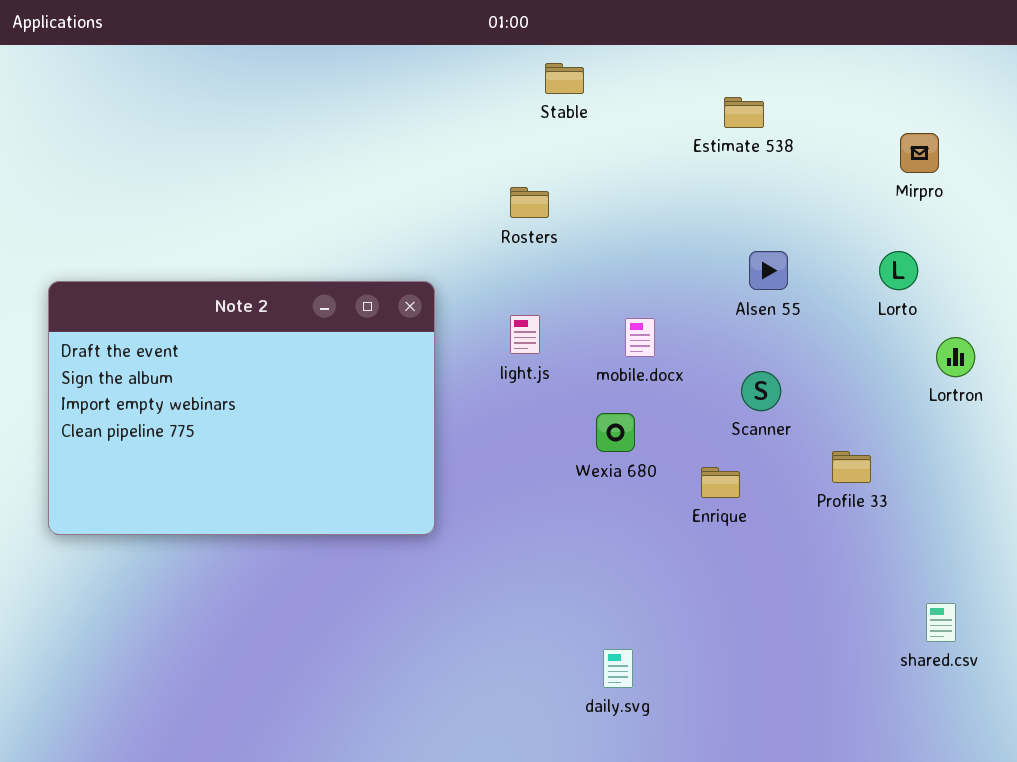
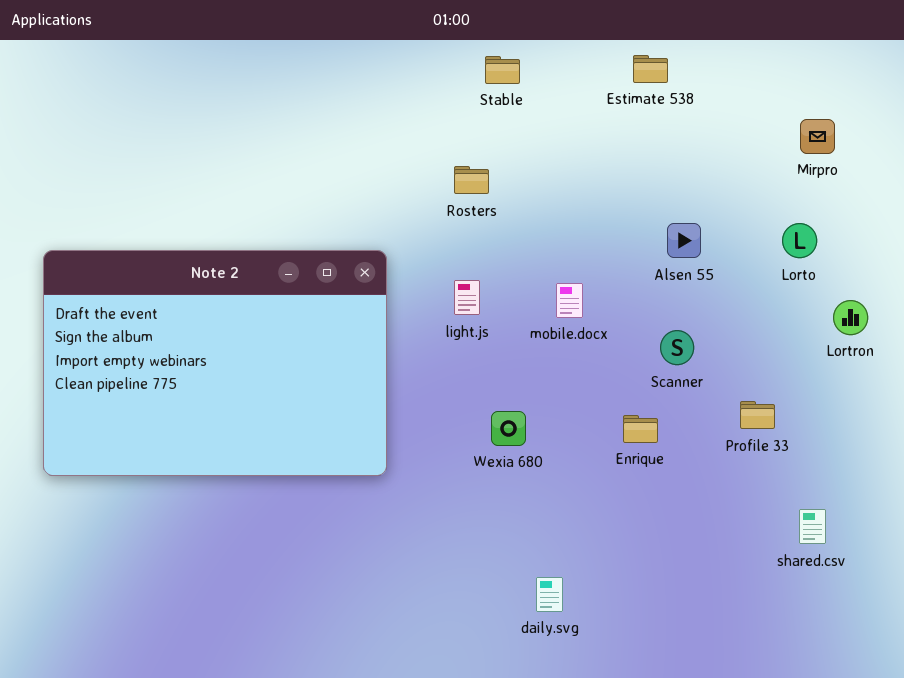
Estimate 538: [724,97,764,128] -> [633,55,668,83], moved
Wexia 680: [596,413,635,452] -> [491,411,526,446], moved
shared.csv: [926,603,956,642] -> [799,509,826,544], moved

